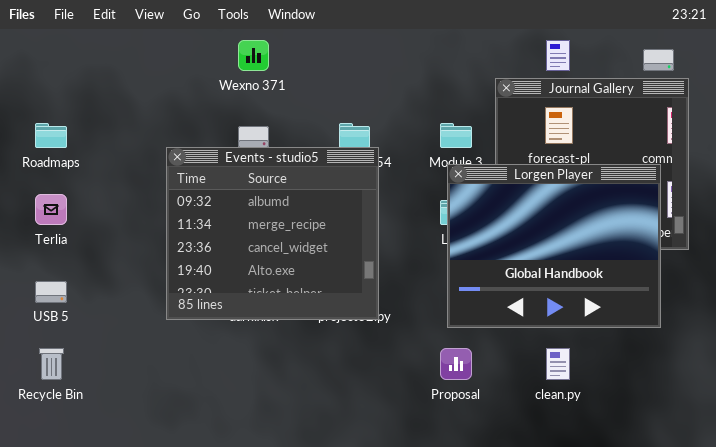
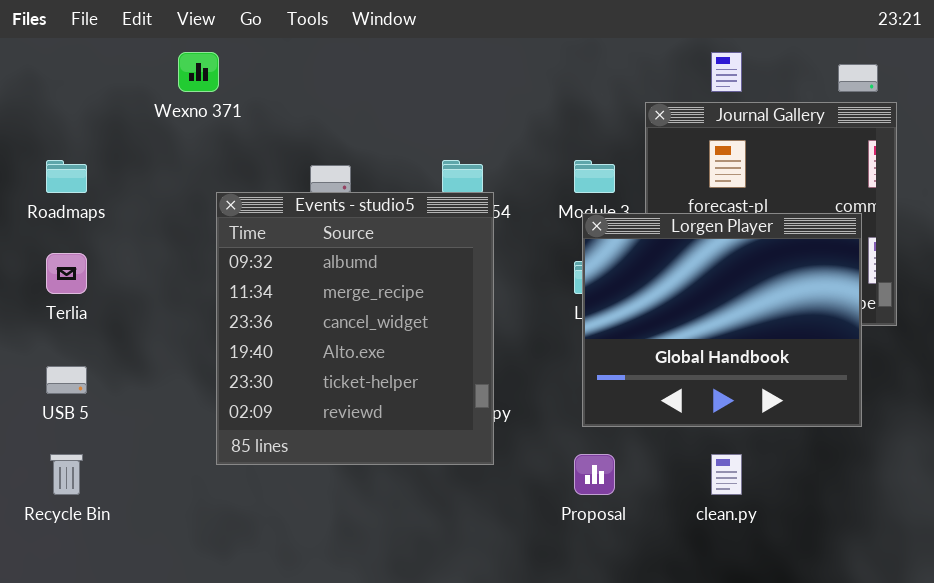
Wexno 371: [238,40,269,71] -> [178,52,219,92], moved
Events - studio5: [166,147,379,320] -> [216,192,494,465], resized

